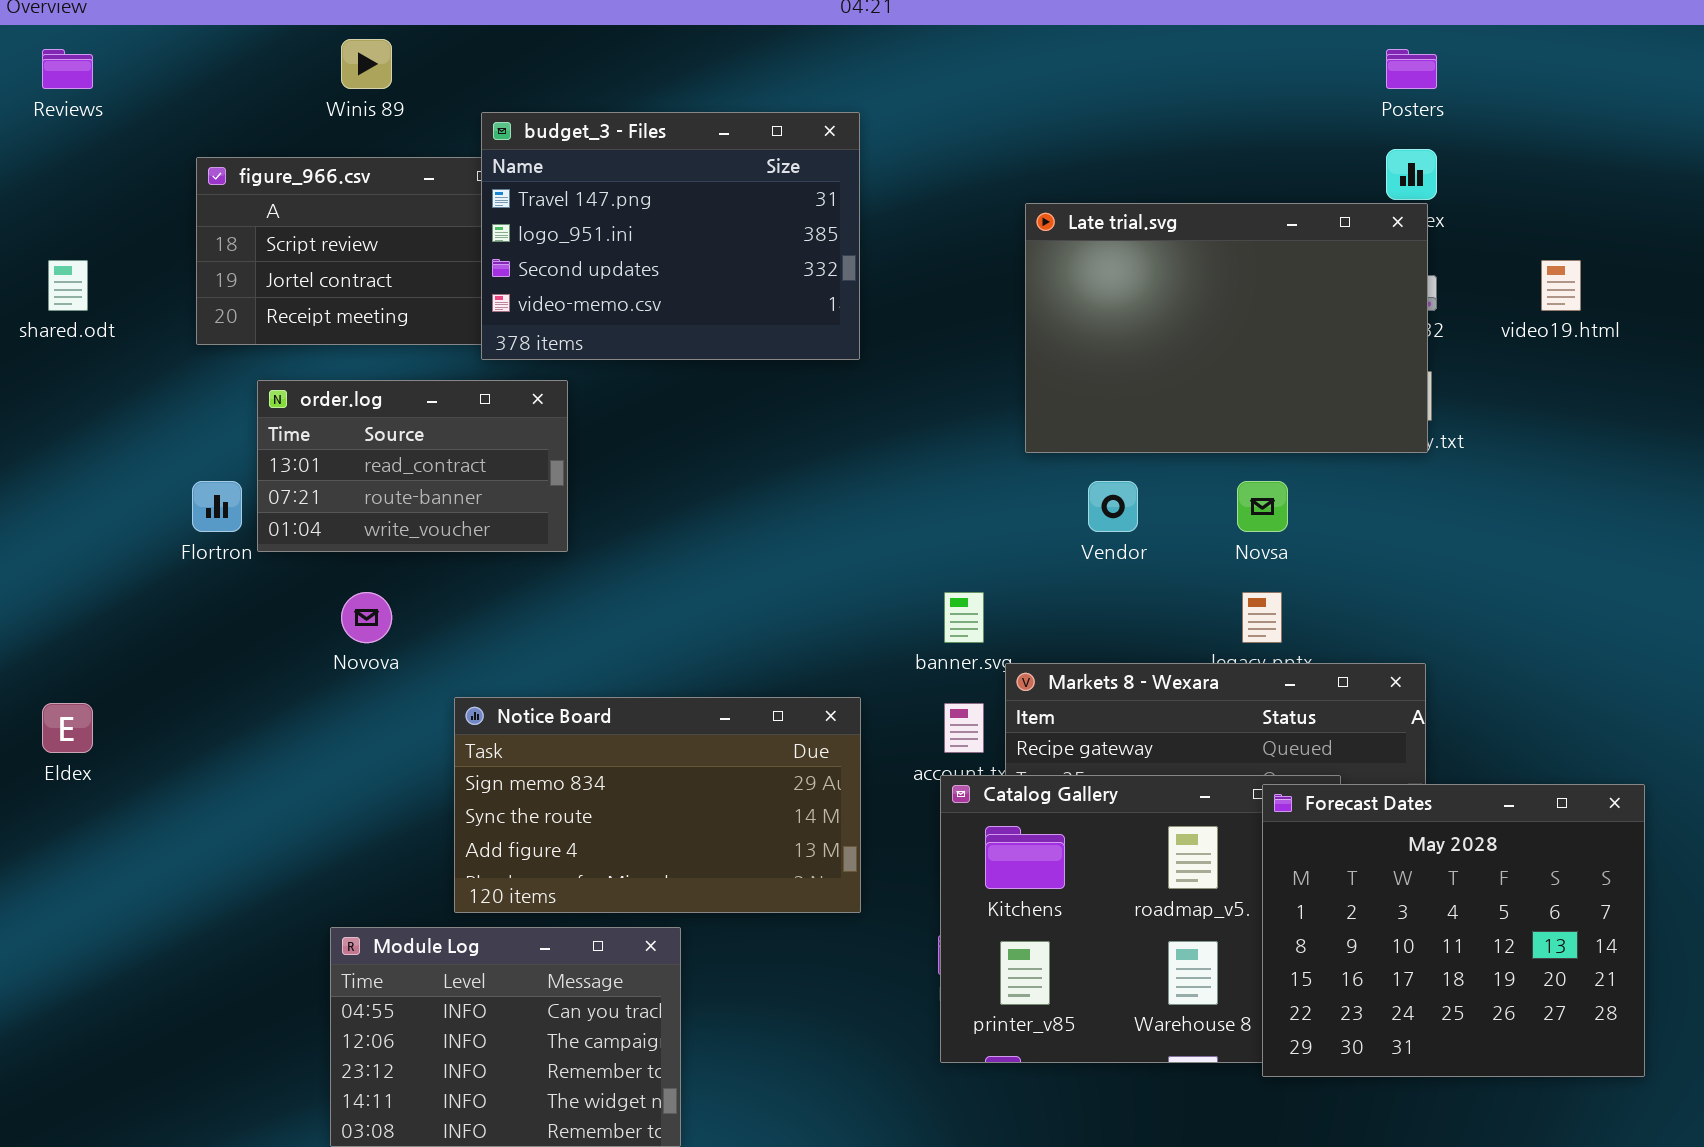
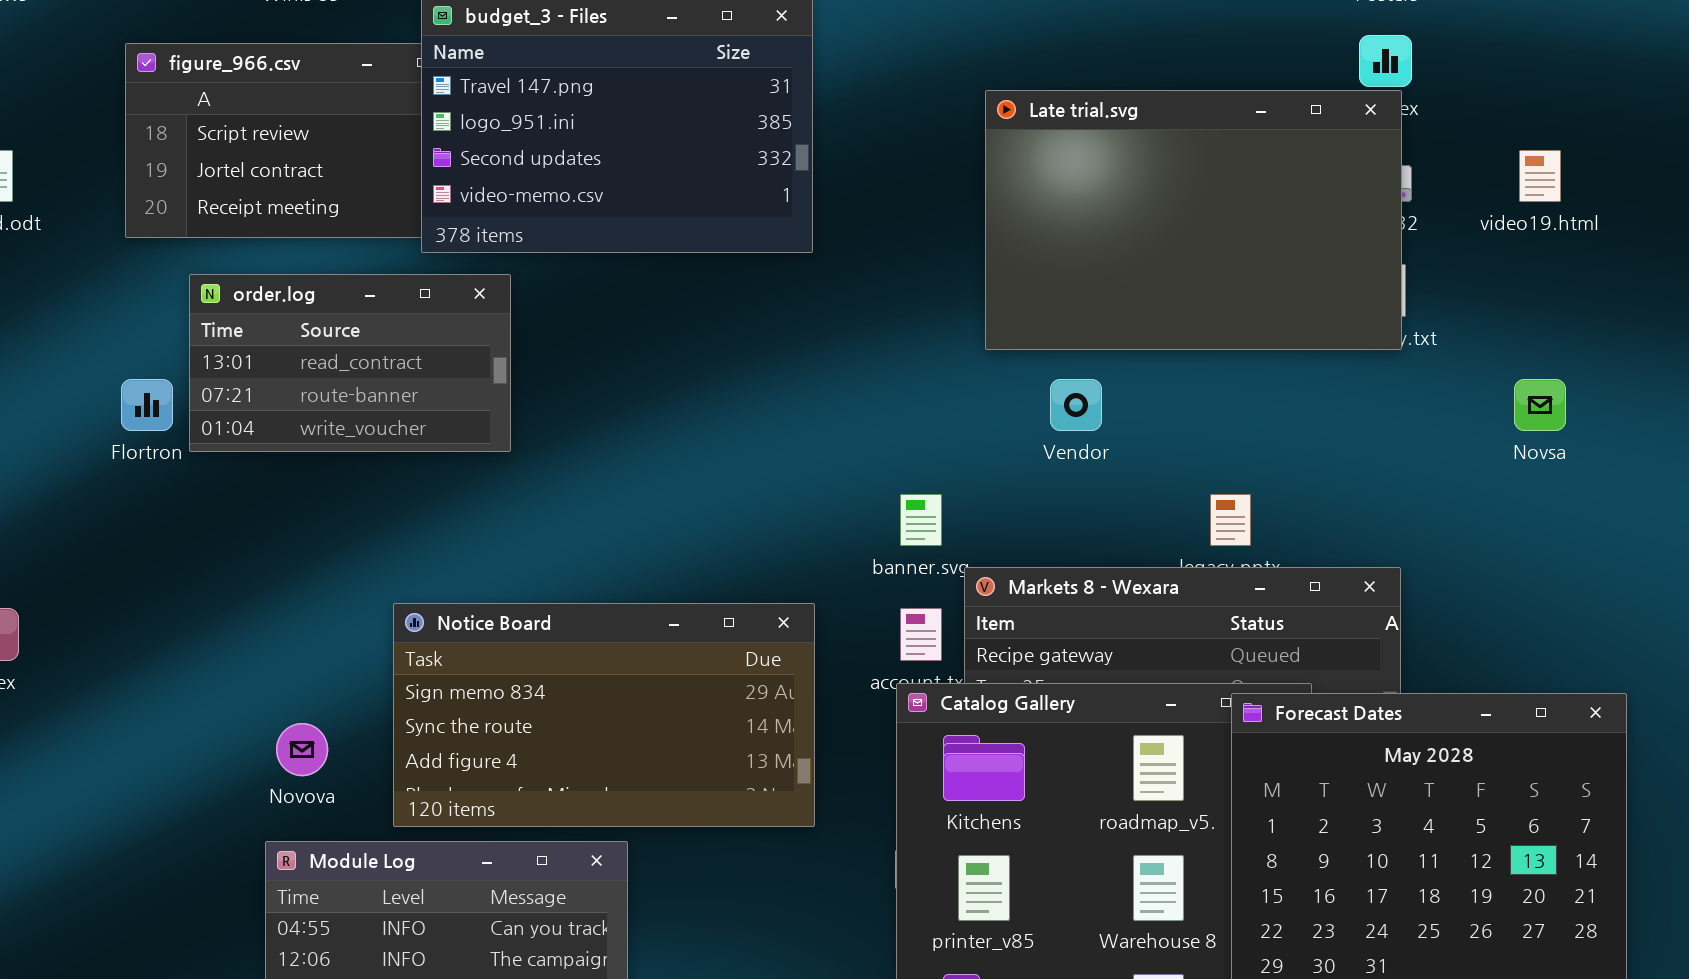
Novsa: [1237,481,1288,532] -> [1514,379,1566,431], moved
Novova: [341,592,392,643] -> [276,723,328,776], moved

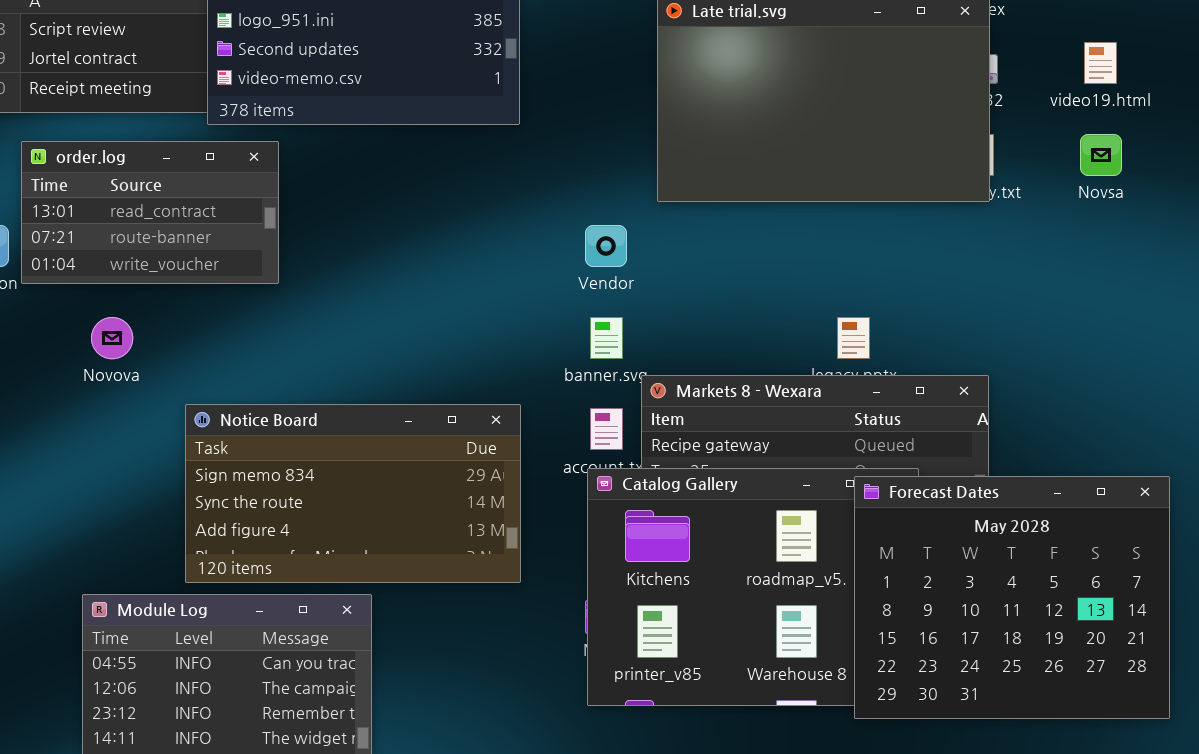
Vendor: [1050,379,1102,431] -> [585,225,627,267], moved
Novsa: [1514,379,1566,431] -> [1080,134,1122,176], moved
Novova: [276,723,328,776] -> [91,317,133,359], moved

